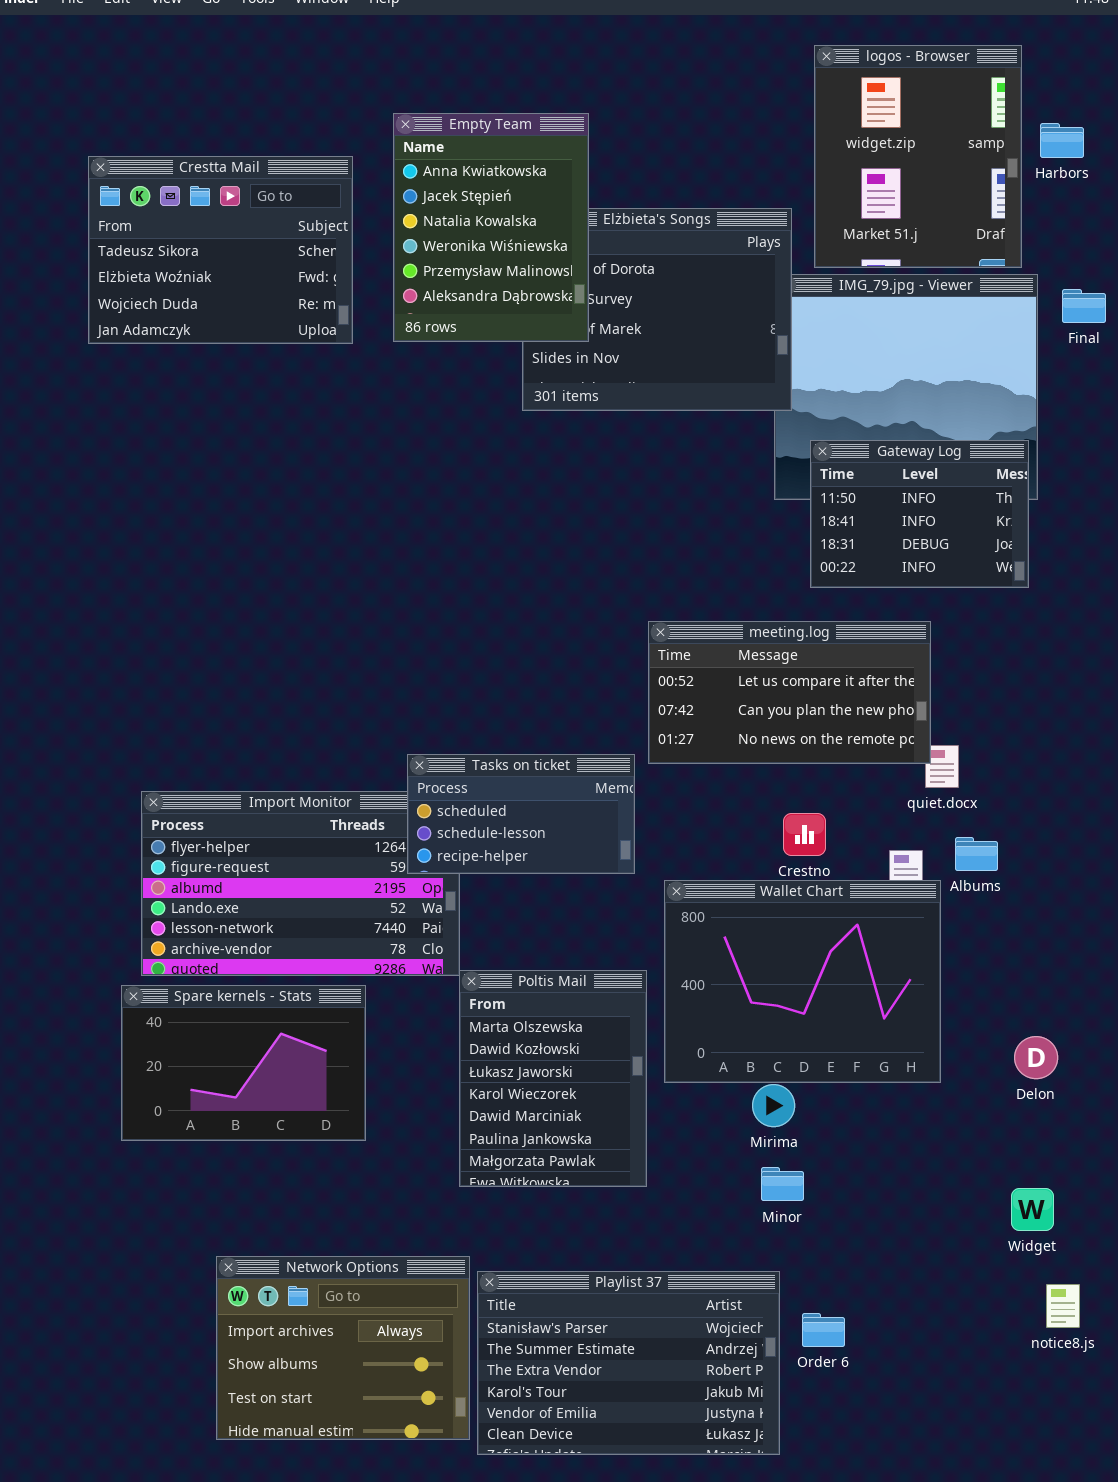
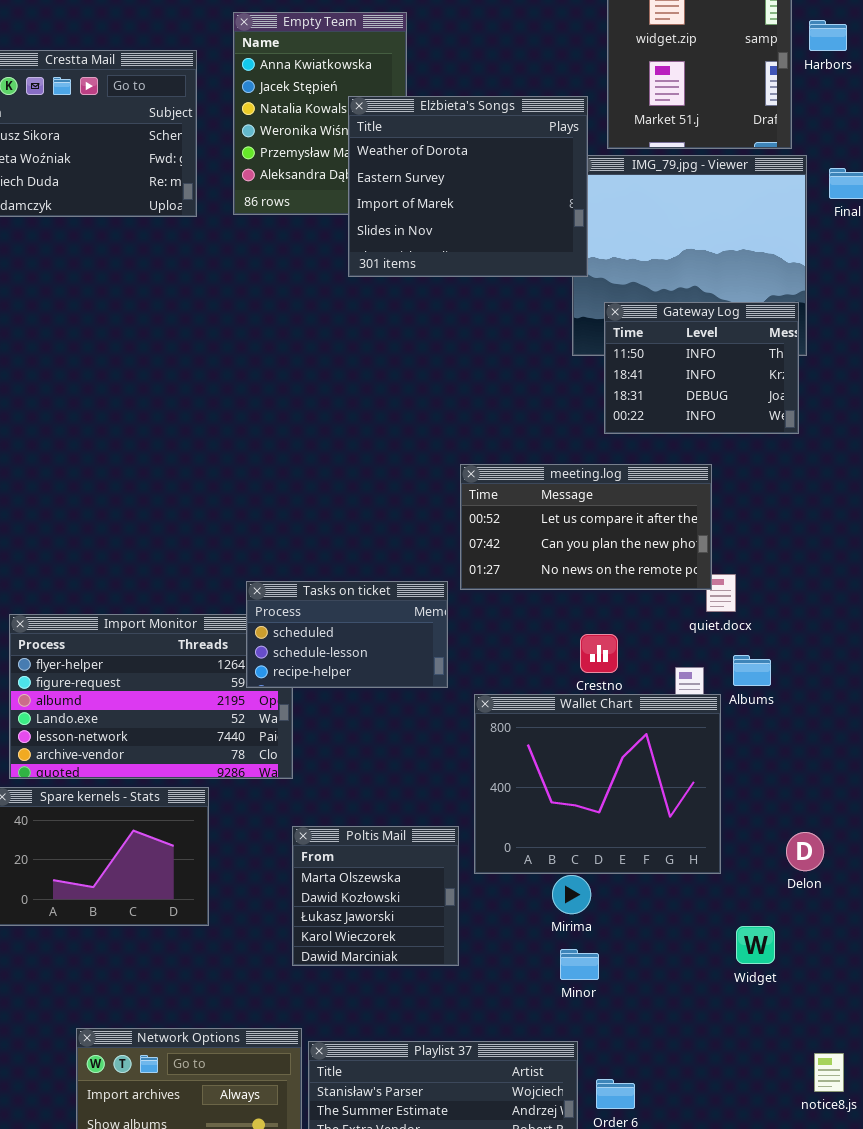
Elżbieta's Songs: [522,208,792,411] -> [348,96,588,277], raised
Poltis Mail: [459,970,647,1187] -> [292,826,459,966], resized
Widget: [1011,1188,1054,1231] -> [736,926,775,964], moved

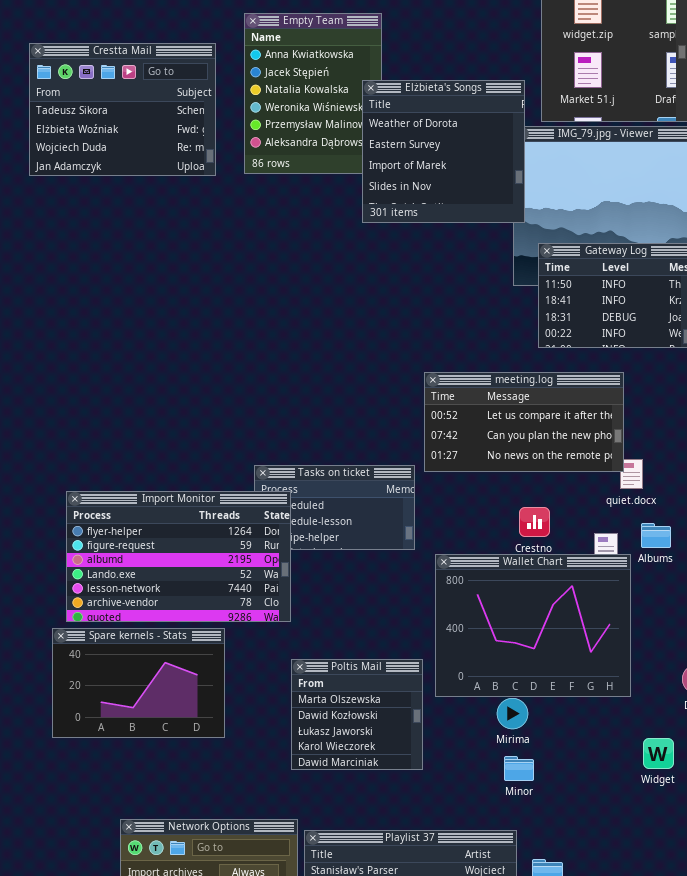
Elżbieta's Songs: [348,96,588,277] -> [362,80,525,223], resized
Import Monitor: [9,614,293,779] -> [66,491,291,622], raised

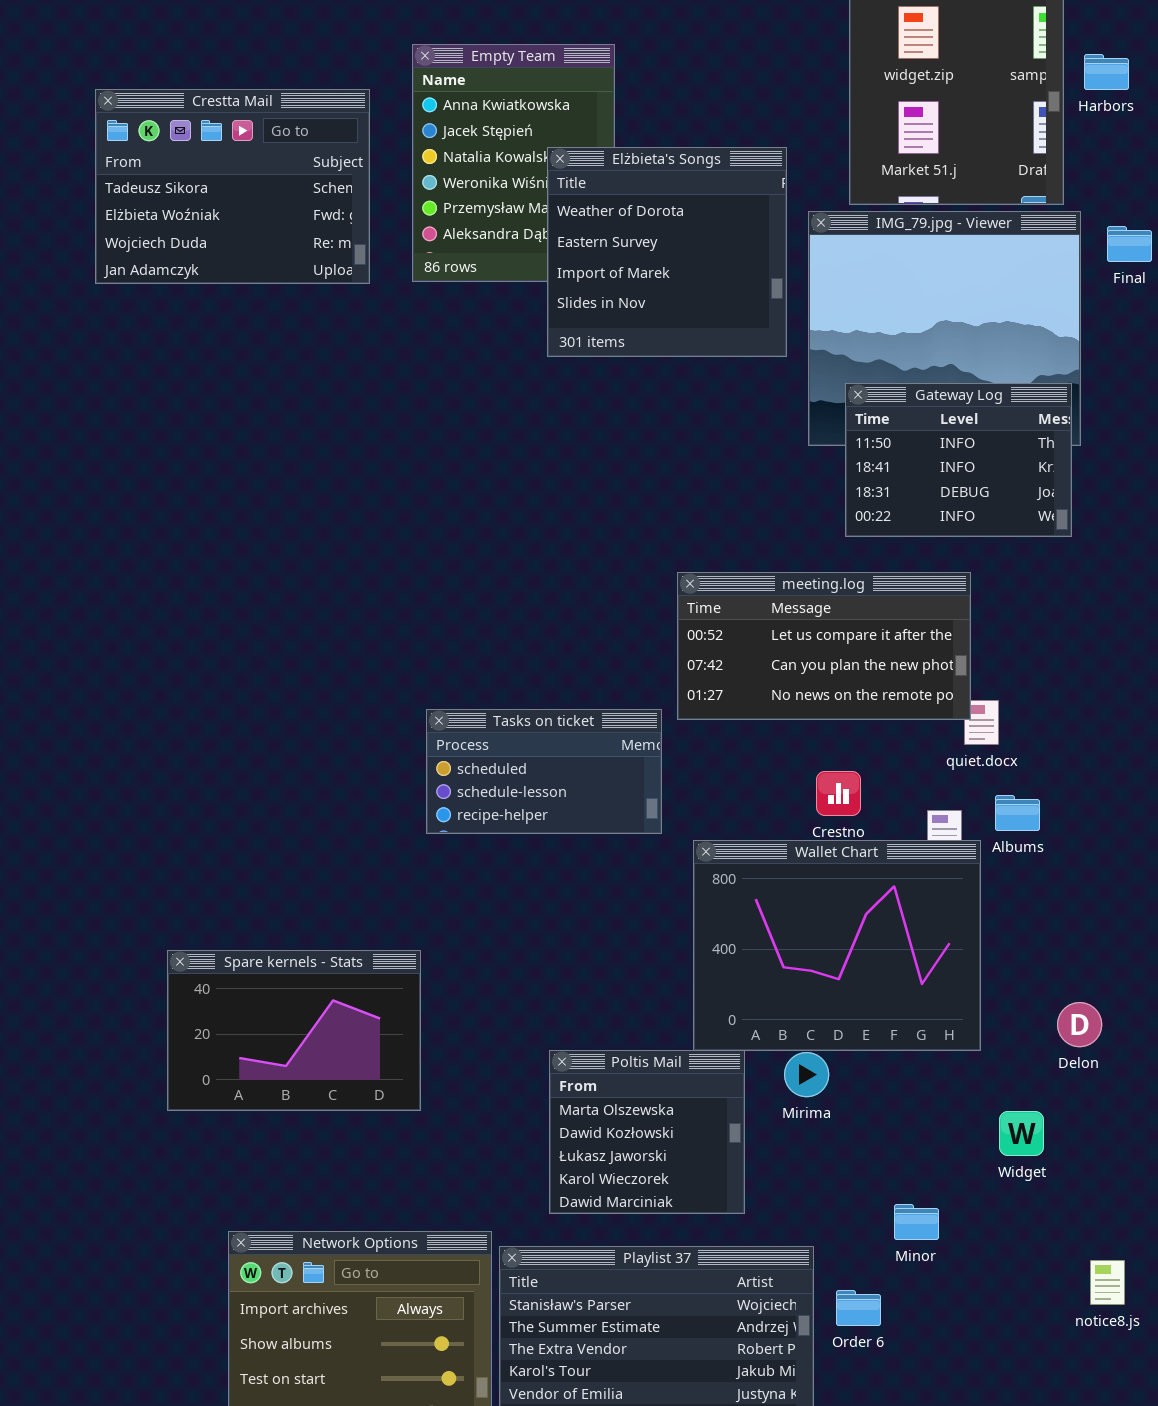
Elżbieta's Songs: [362,80,525,223] -> [547,147,787,357], moved
Import Monitor: [66,491,291,622] -> none, closed
Spare kernels - Stats: [52,628,225,738] -> [167,950,421,1111], moved
Poltis Mail: [291,659,423,770] -> [549,1050,745,1214], moved
Minor: [504,756,534,781] -> [894,1204,939,1240], moved

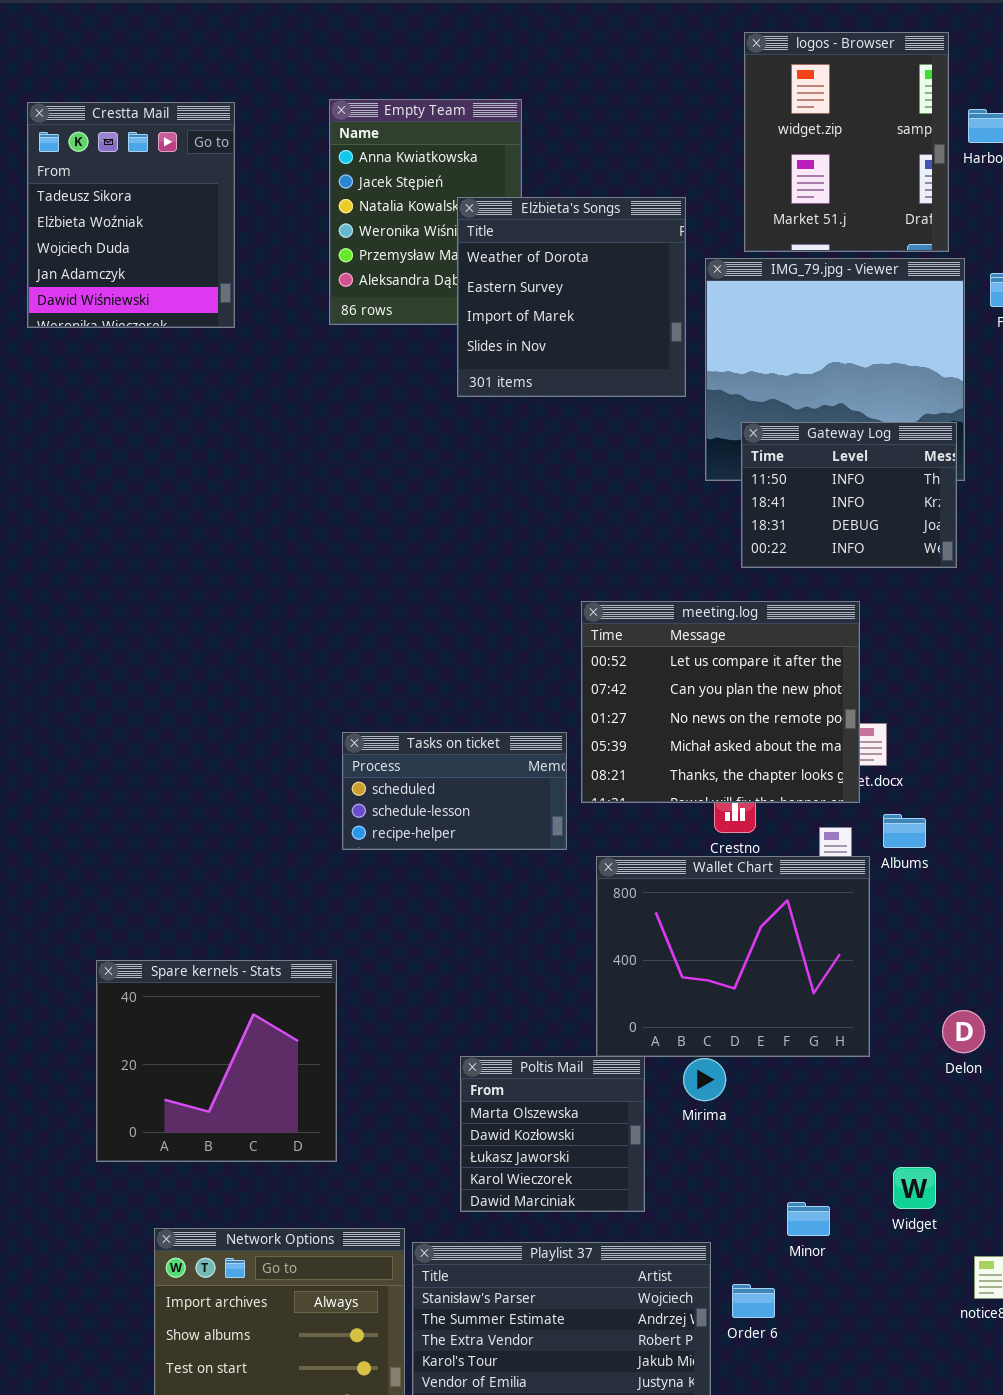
Crestta Mail: [95,89,370,284] -> [27,102,235,328], resized
meeting.log: [677,572,971,720] -> [581,601,860,803], resized
Spare kernels - Stats: [167,950,421,1111] -> [96,960,337,1162], resized
Widget: [999,1111,1044,1156] -> [893,1167,936,1209], moved

